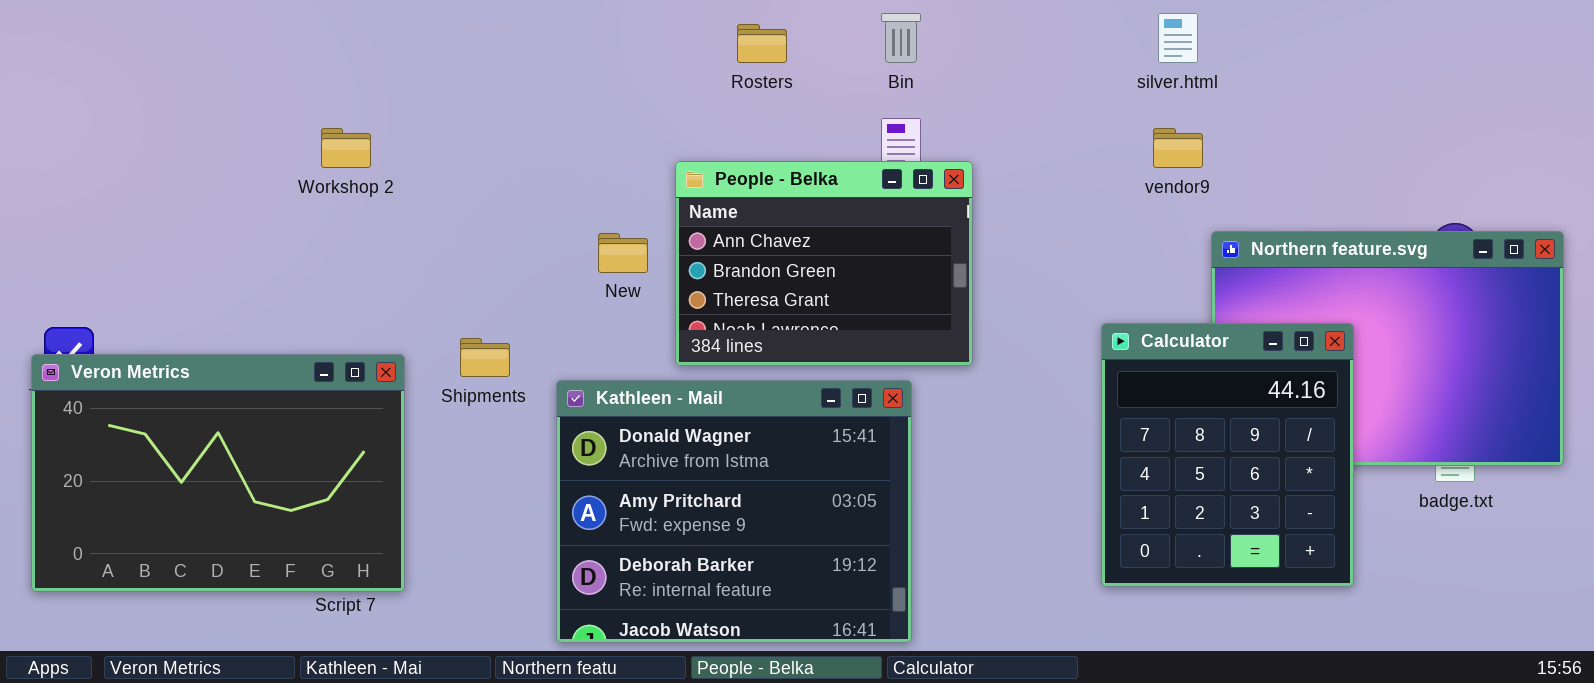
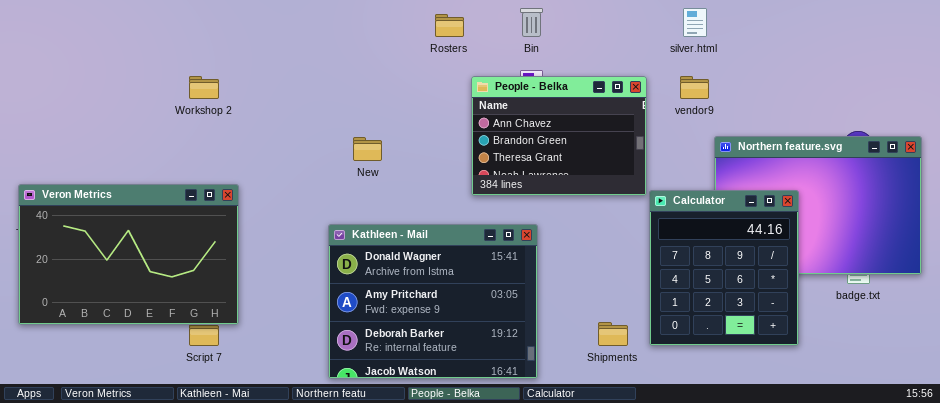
People - Belka: [675,161,973,366] -> [471,76,647,196], moved
Shipments: [460,338,510,377] -> [598,322,628,346], moved
Veron Metrics: [31,354,405,592] -> [18,184,239,325], moved

